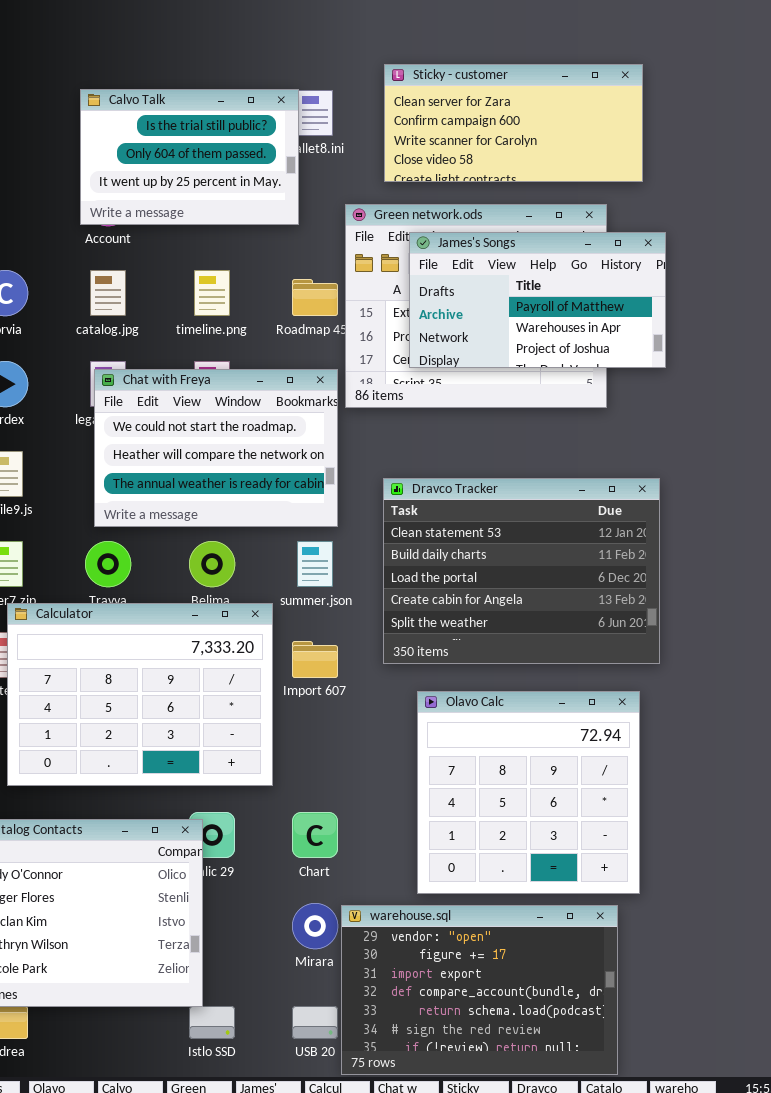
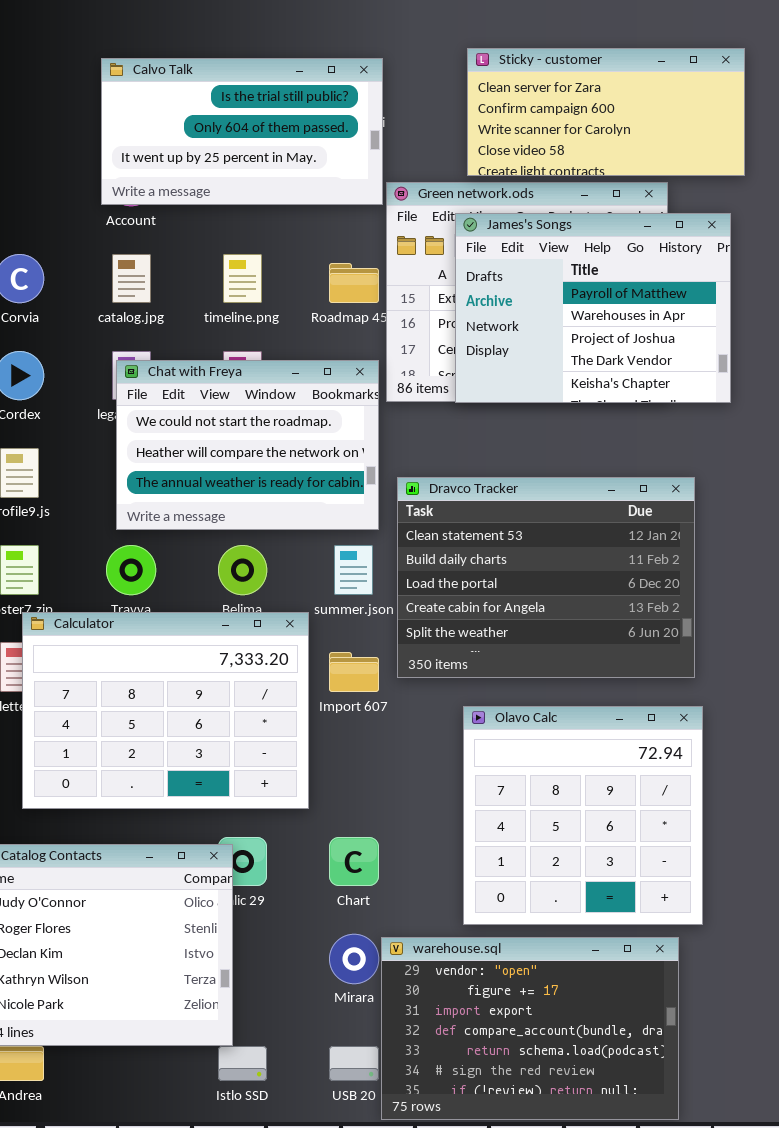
Sticky - customer: [384,64,643,182] -> [467,48,745,176], moved
Calvo Talk: [80,89,299,225] -> [101,58,383,205], resized
James's Songs: [409,232,666,368] -> [455,213,731,403], resized
Dravco Tracker: [383,478,660,664] -> [397,477,695,678], moved

